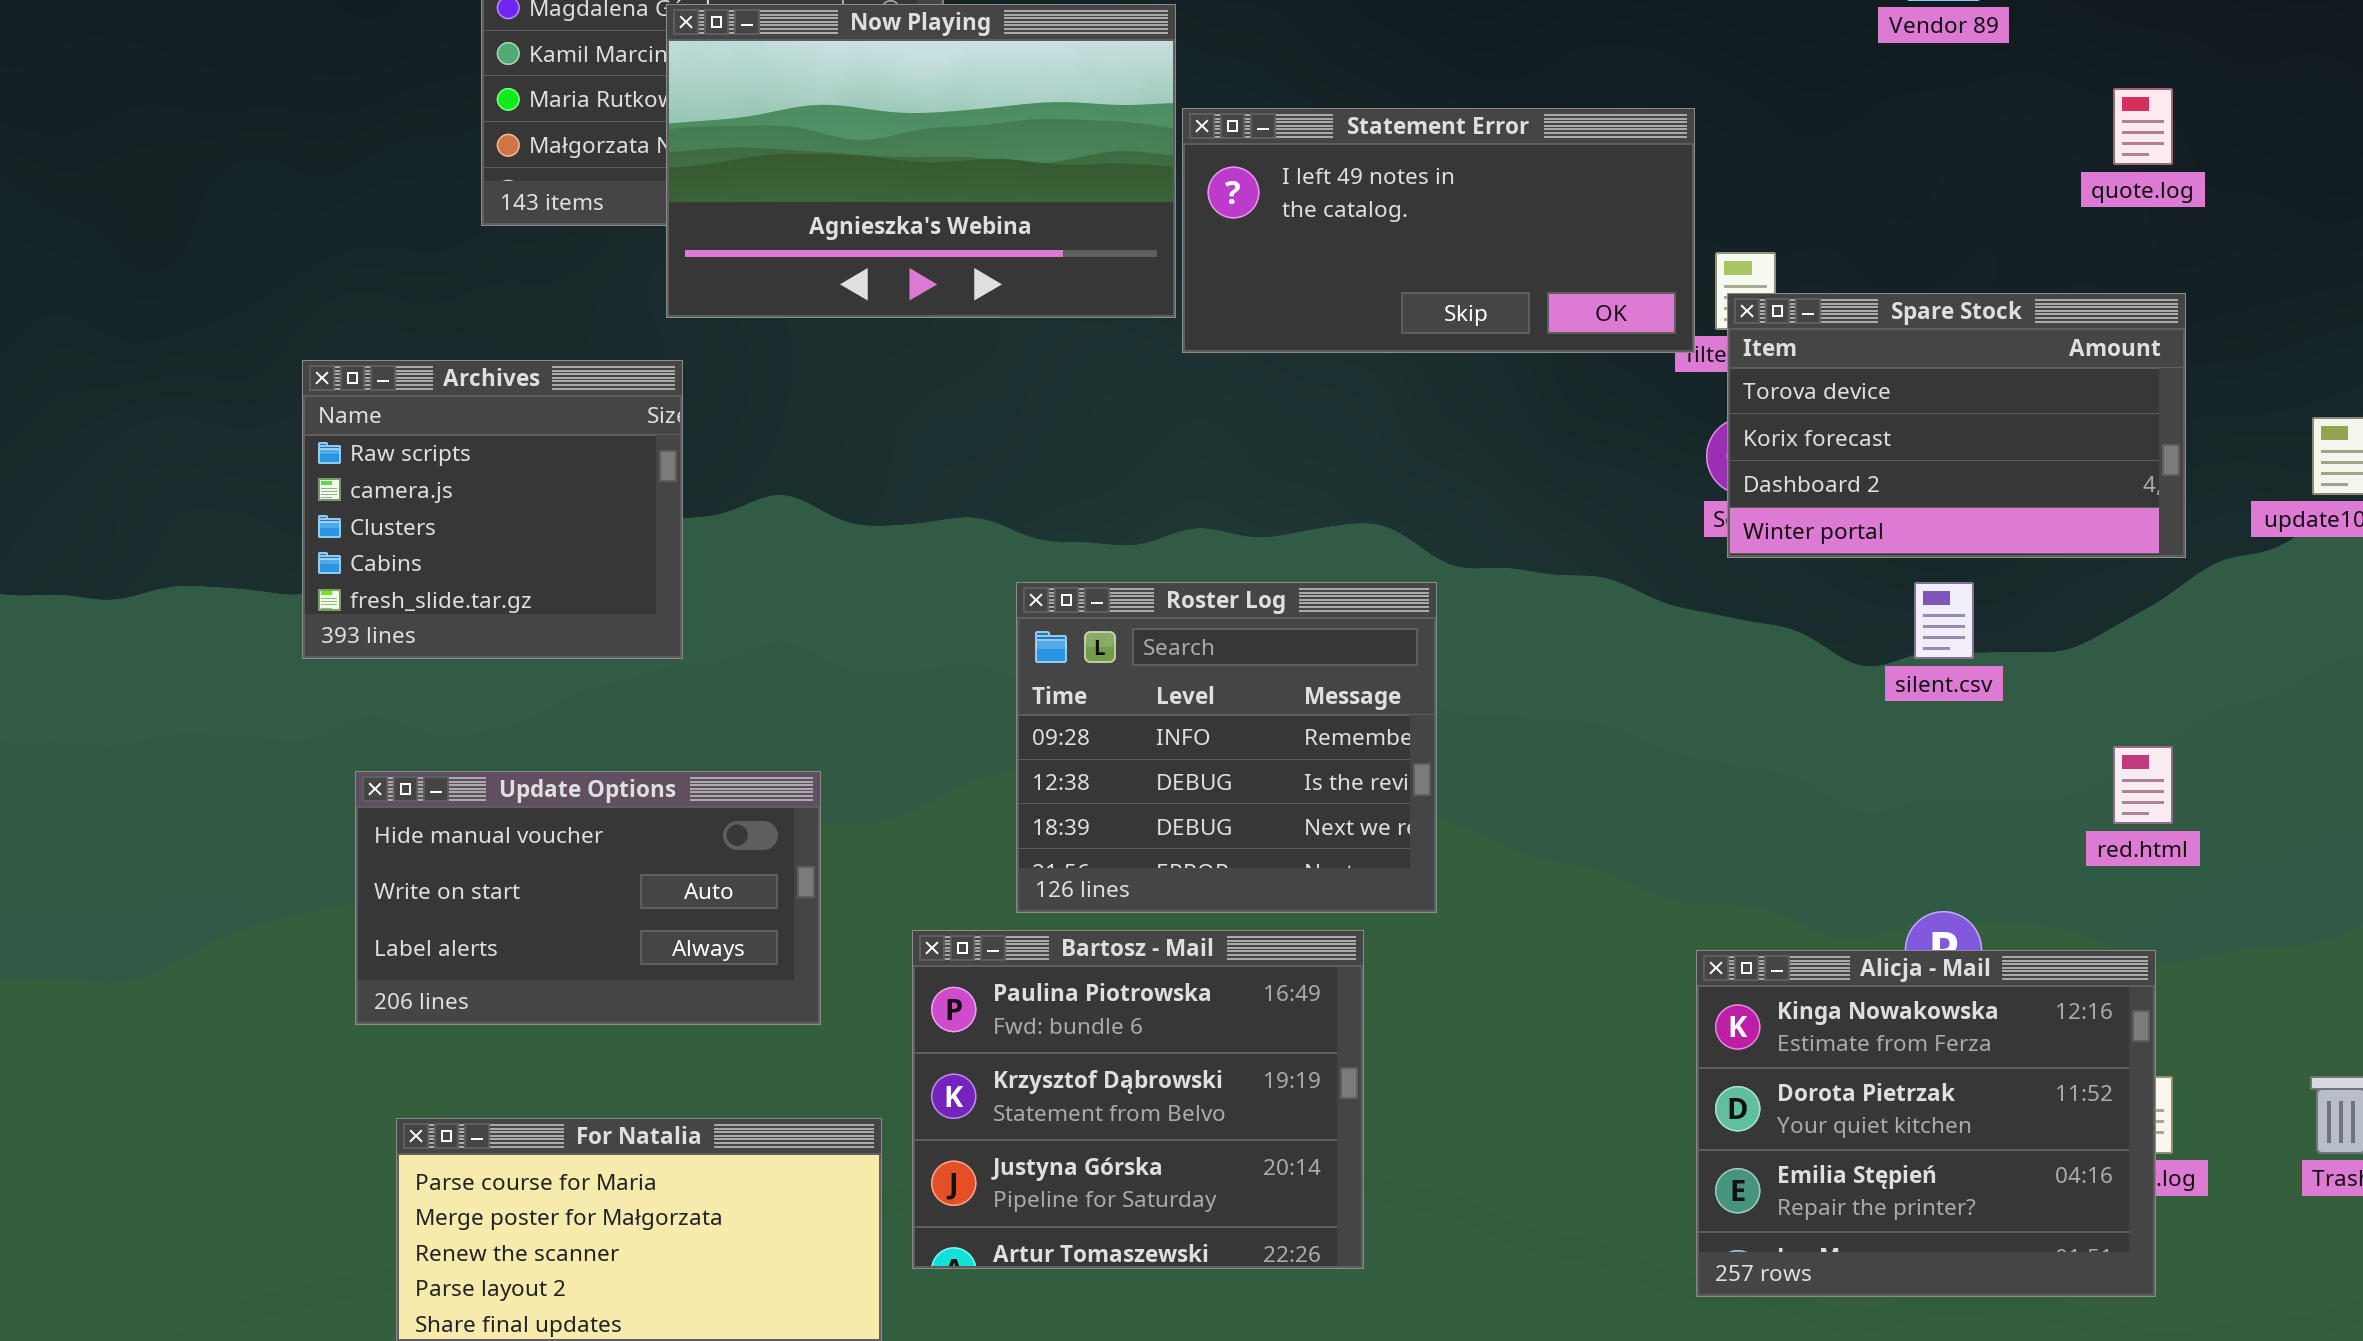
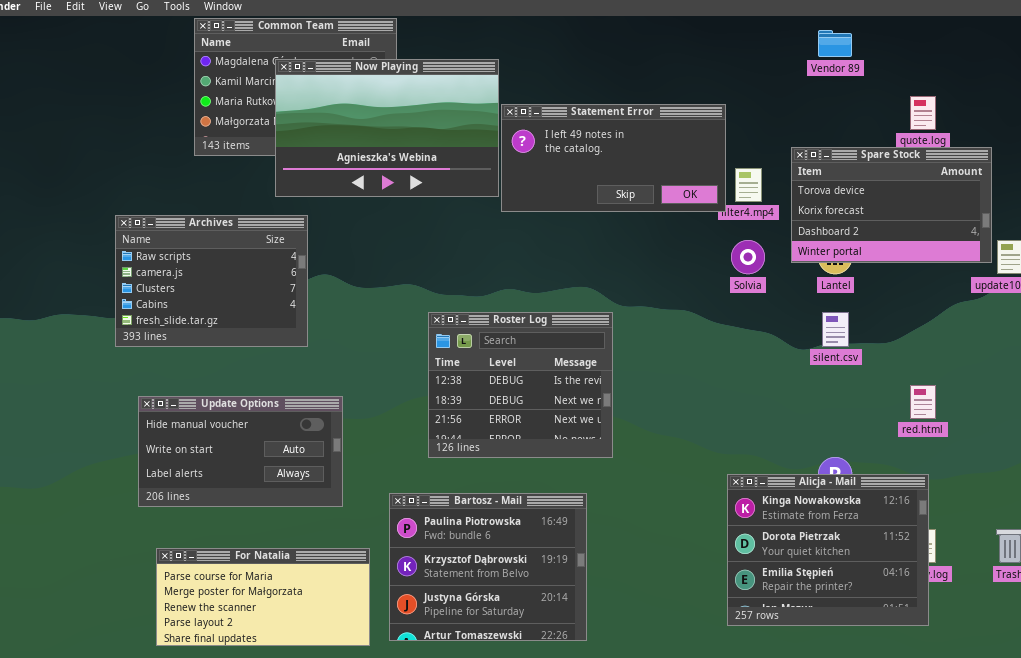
Spare Stock: [1727,293,2186,558] -> [791,147,992,263], moved
Archives: [302,360,683,659] -> [115,215,308,347], resized
Roster Log: [1016,582,1437,913] -> [428,312,613,458], scrolled down 1 row
Bartosz - Mail: [912,930,1364,1269] -> [389,493,587,641], moved

